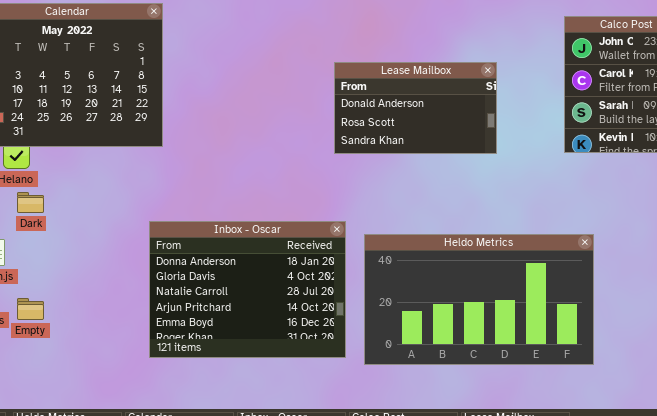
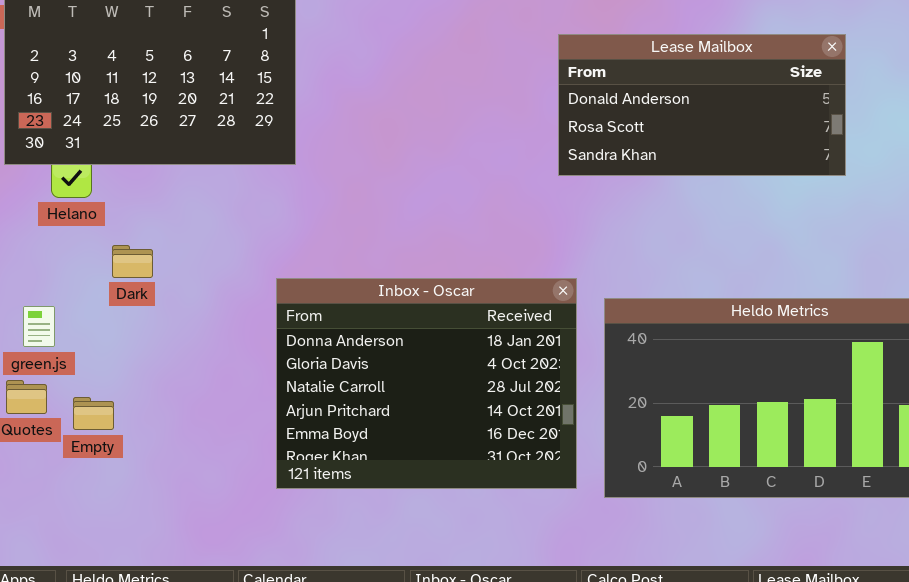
Lease Mailbox: [334,62,497,154] -> [558,34,846,176], resized
Dark: [17,192,44,213] -> [112,245,153,278], moved

